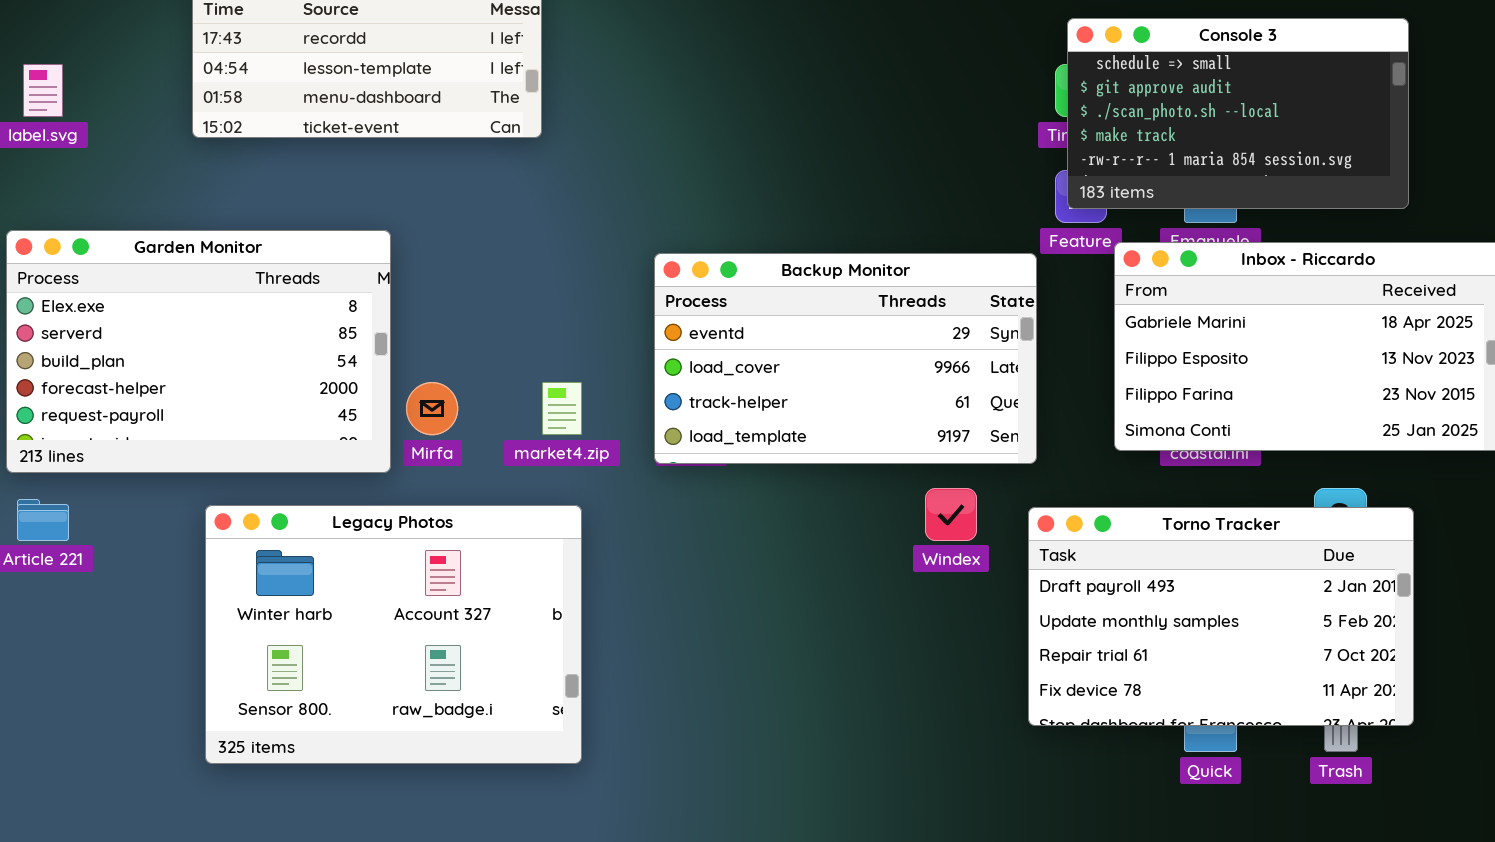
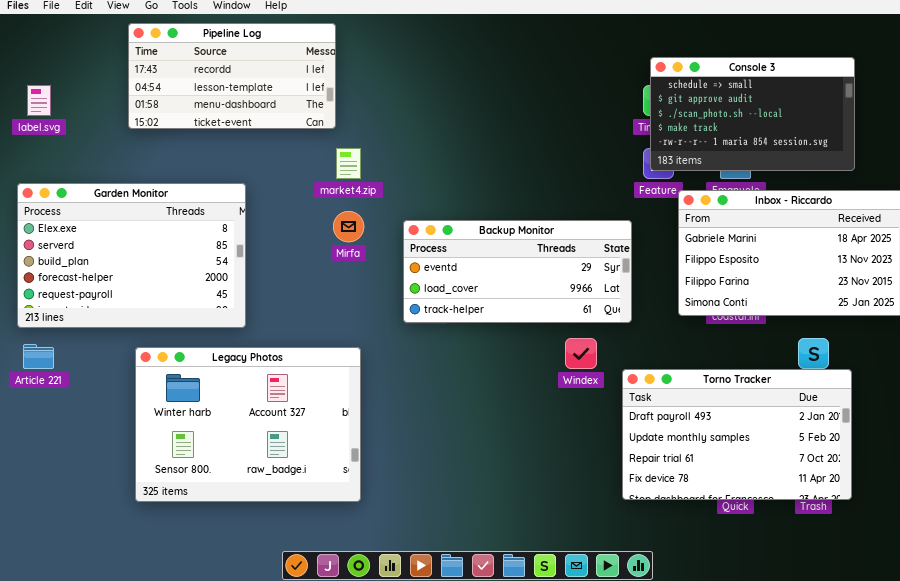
Backup Monitor: [654,253,1037,464] -> [403,220,632,323], resized
Mirfa: [406,382,458,435] -> [333,211,364,242], moved
market4.zip: [542,382,582,435] -> [336,148,361,179], moved
Torno Tracker: [1028,507,1414,726] -> [622,369,852,500], moved

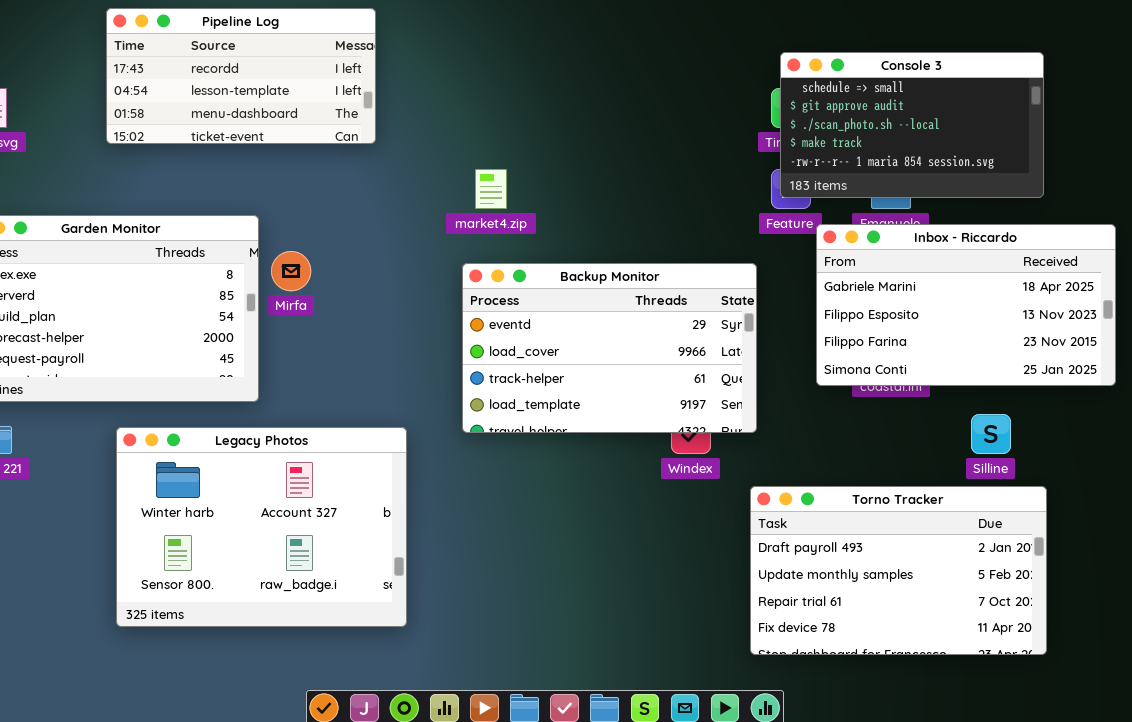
market4.zip: [336,148,361,179] -> [475,169,507,209], moved
Mirfa: [333,211,364,242] -> [271,251,311,291], moved
Backup Monitor: [403,220,632,323] -> [462,263,757,433], resized
Torno Tracker: [622,369,852,500] -> [750,486,1047,655], moved

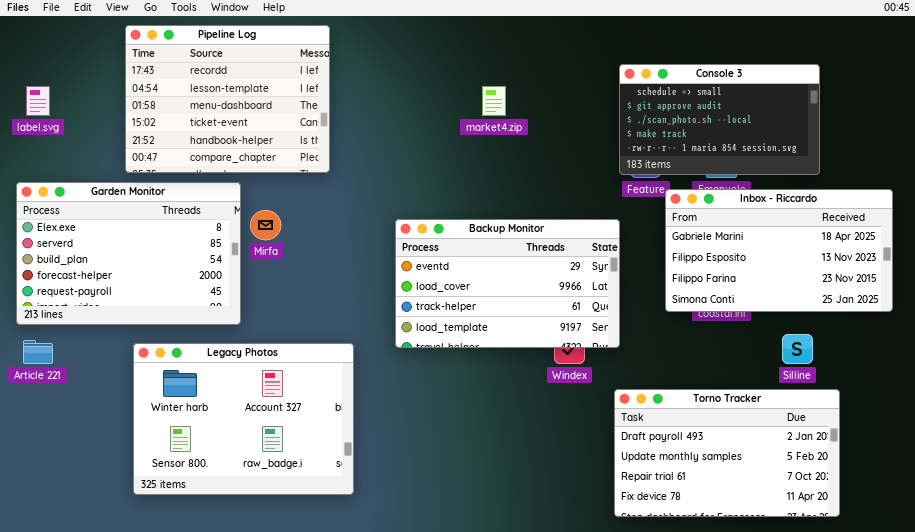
Pipeline Log: [106,8,376,144] -> [125,25,330,173], resized
Console 3: [780,52,1044,198] -> [619,64,820,175], moved
market4.zip: [475,169,507,209] -> [482,86,506,116], moved

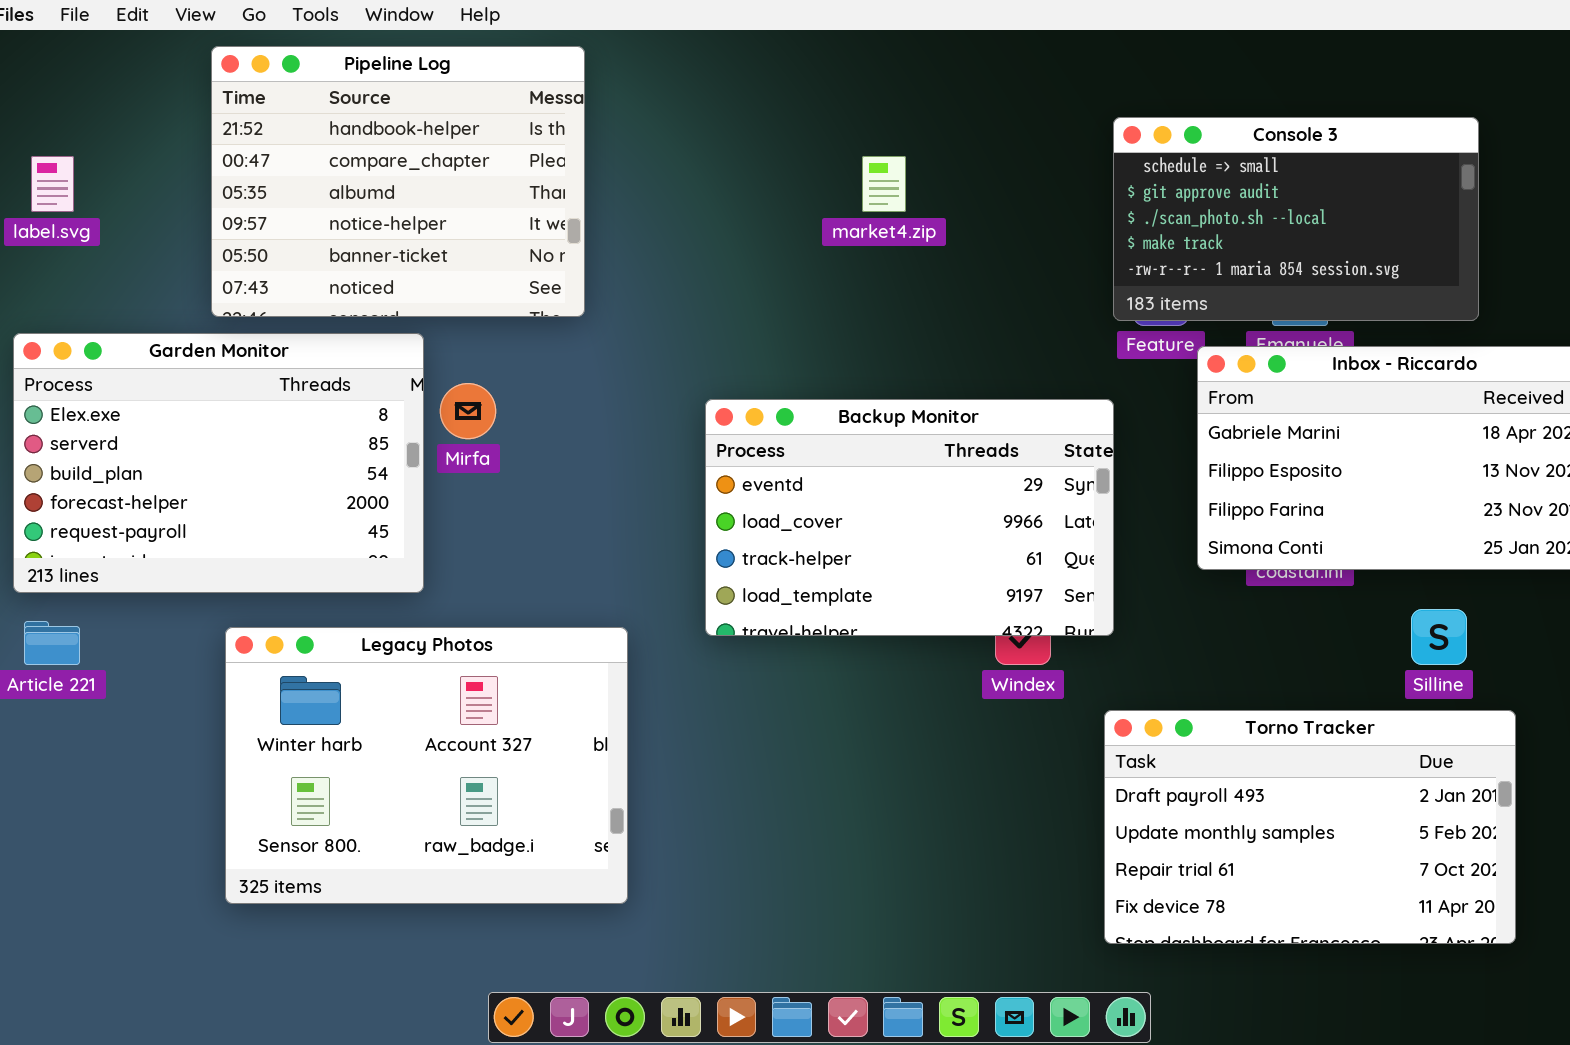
Pipeline Log: [125,25,330,173] -> [211,46,585,317], scrolled down 4 rows

